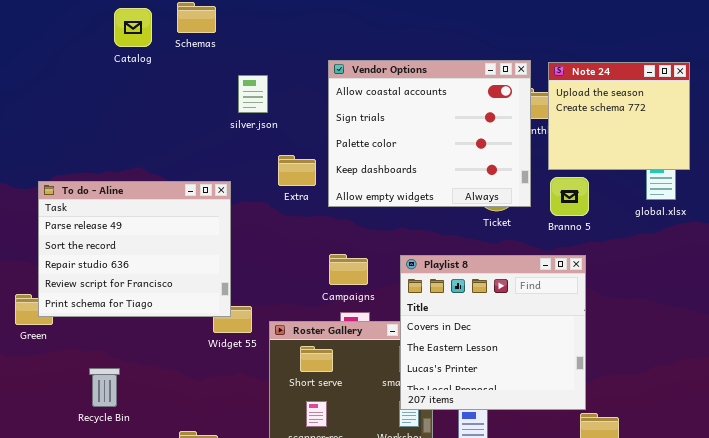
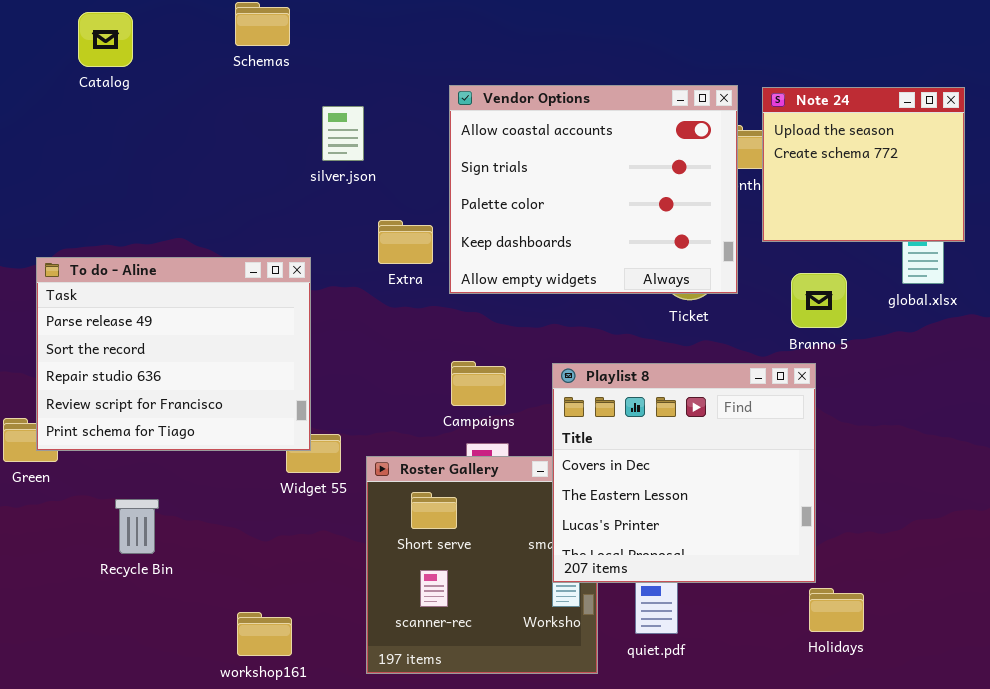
Catalog: [114,8,152,47] -> [78,12,133,67], moved
Branno 5: [550,177,589,216] -> [791,273,847,328], moved
Recycle Bin: [89,368,120,407] -> [115,499,159,554], moved

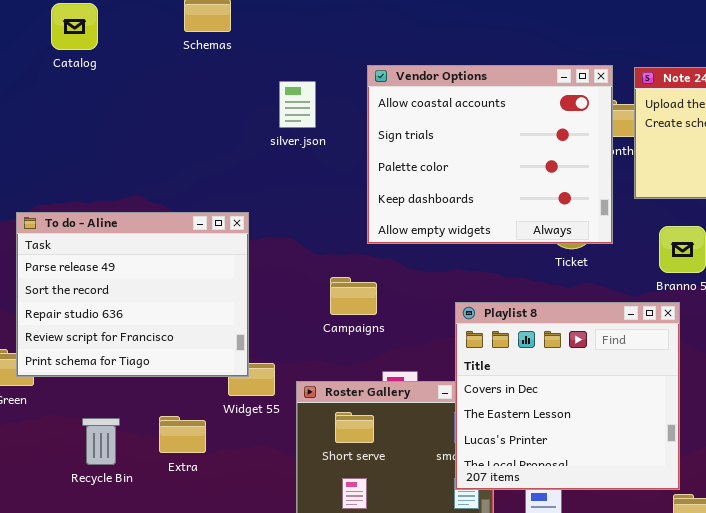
silver.json: [322,106,364,161] -> [279,81,316,128], moved
Extra: [378,220,433,264] -> [159,416,206,453], moved
Campaigns: [451,361,506,406] -> [330,277,377,315], moved

